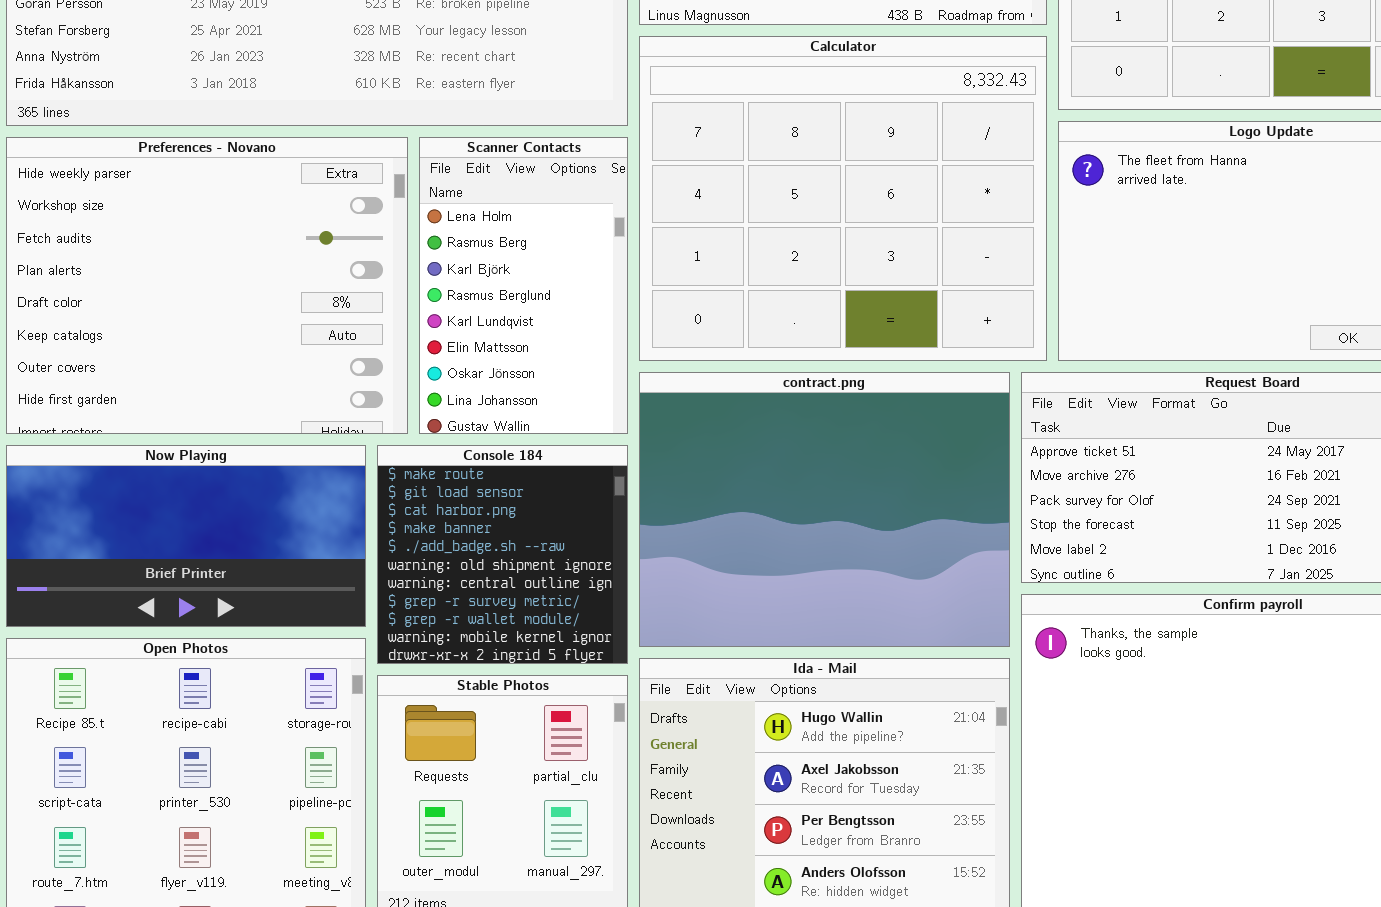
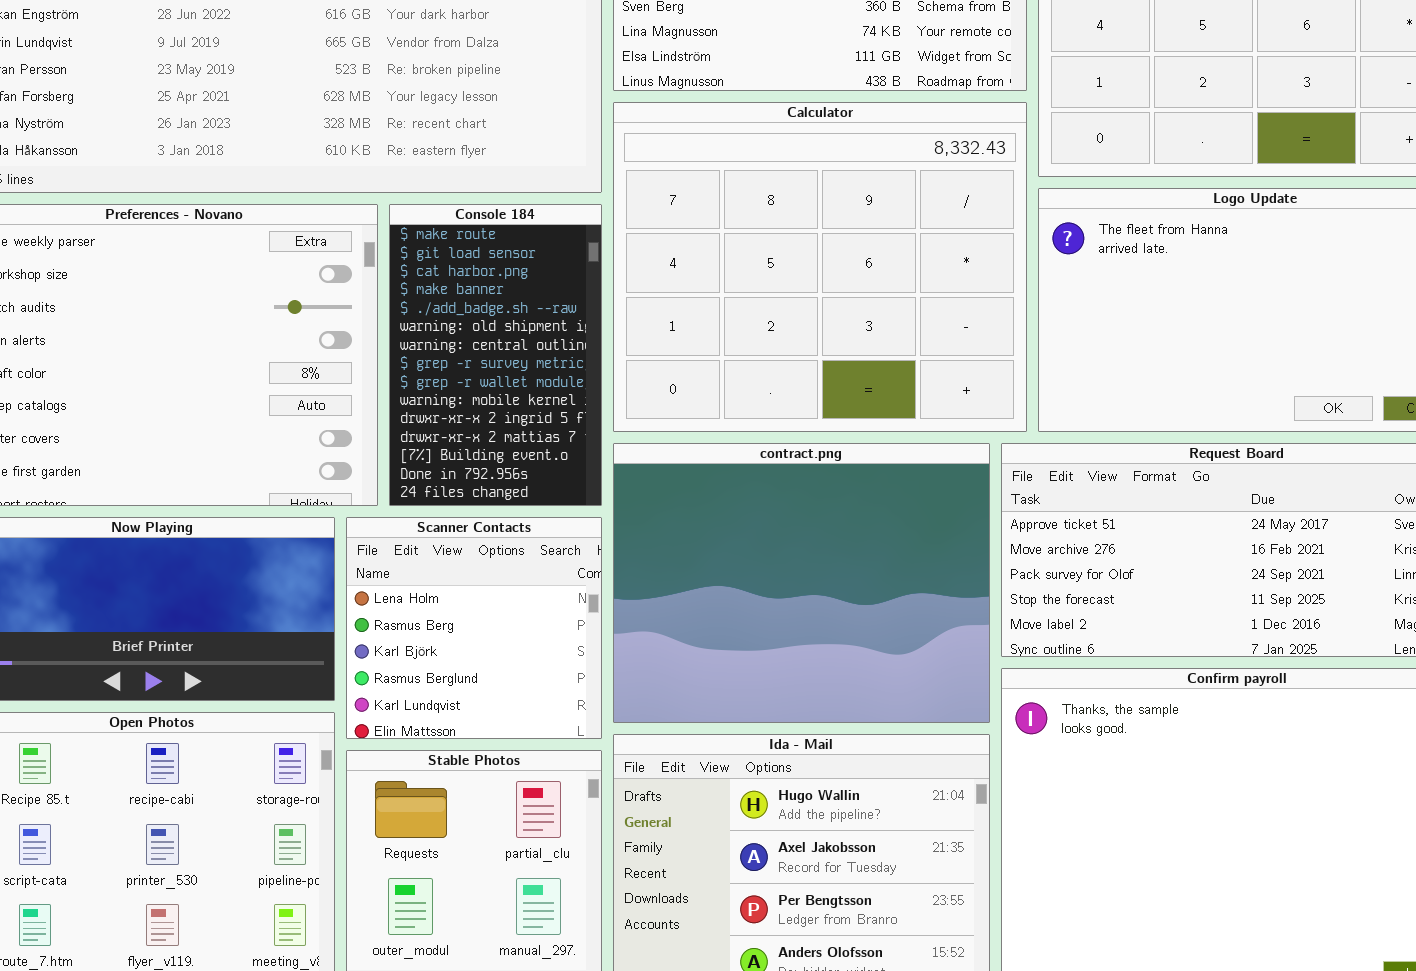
Scanner Contacts: [419,137,628,434] -> [346,517,602,739], moved, resized
Console 184: [377,445,628,664] -> [389,204,602,506], moved, resized

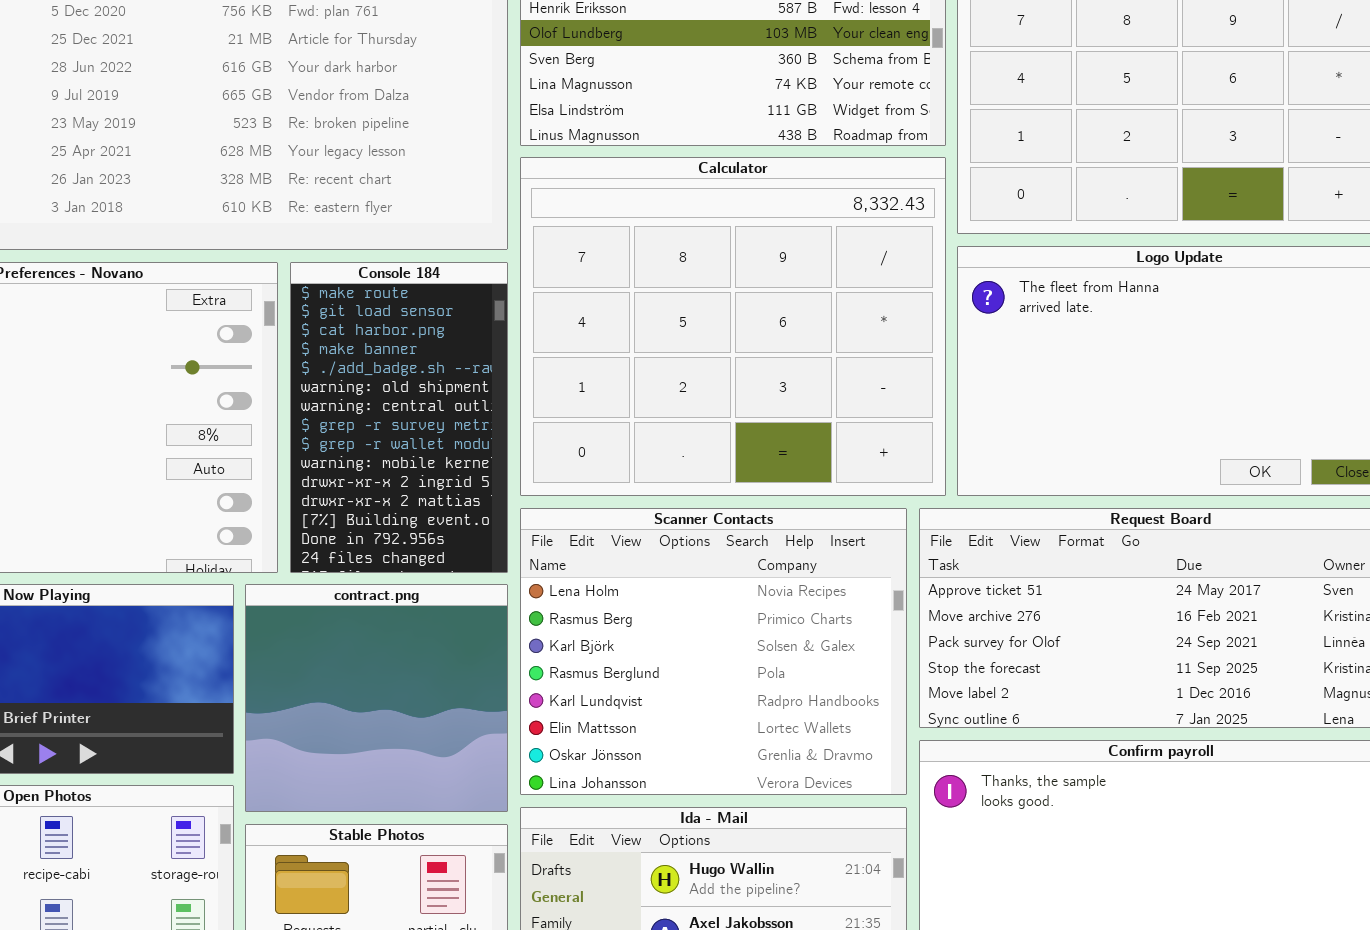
contract.png: [613,443,990,723] -> [245,584,508,812], moved, resized
Scanner Contacts: [346,517,602,739] -> [520,508,907,795], moved, resized

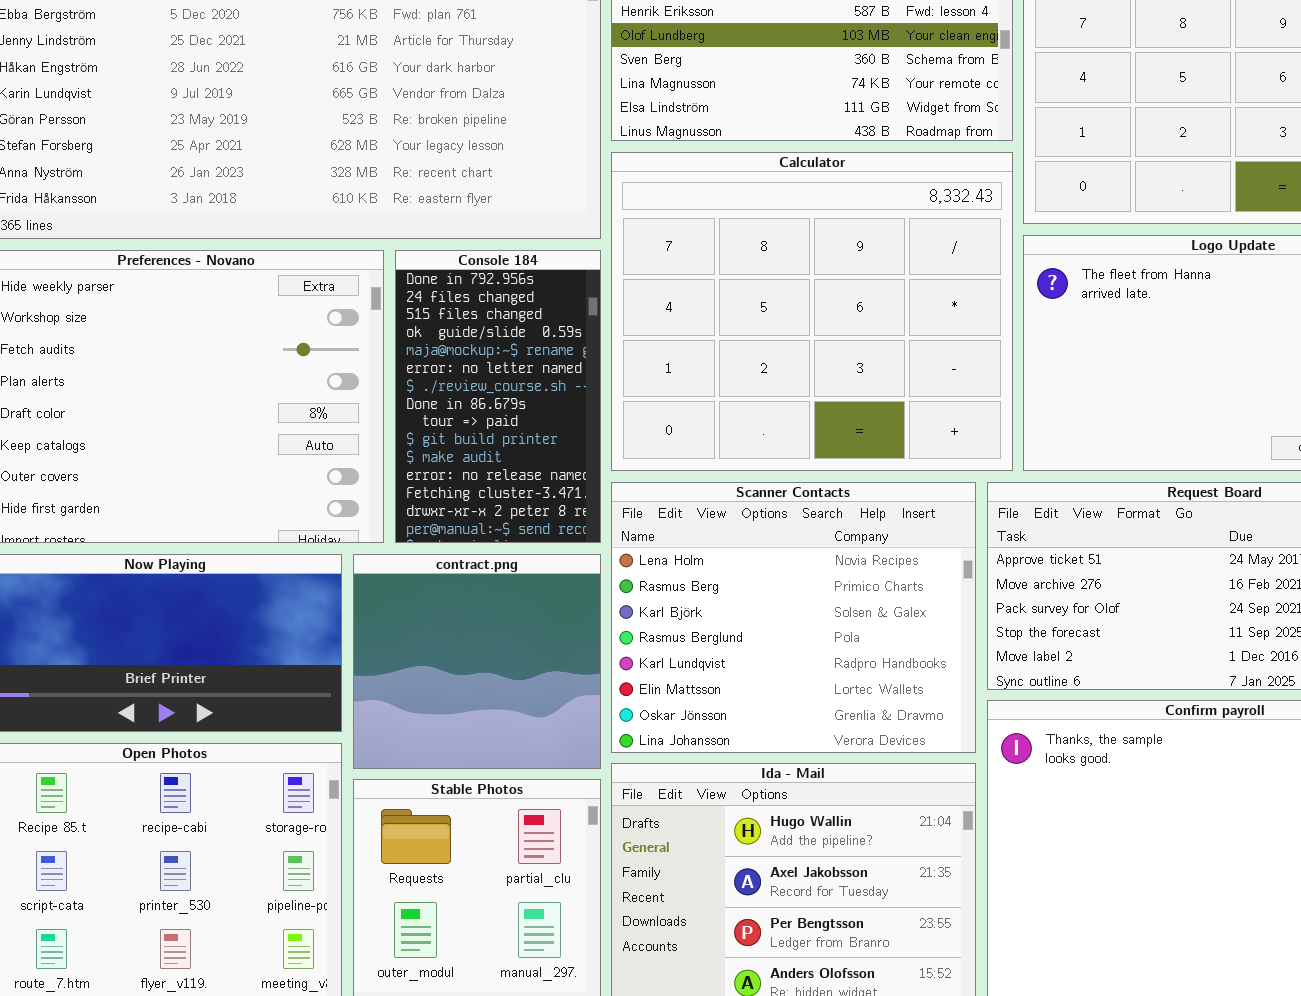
Console 184: [290,262,508,573] -> [395,250,601,543], scrolled down 13 rows

